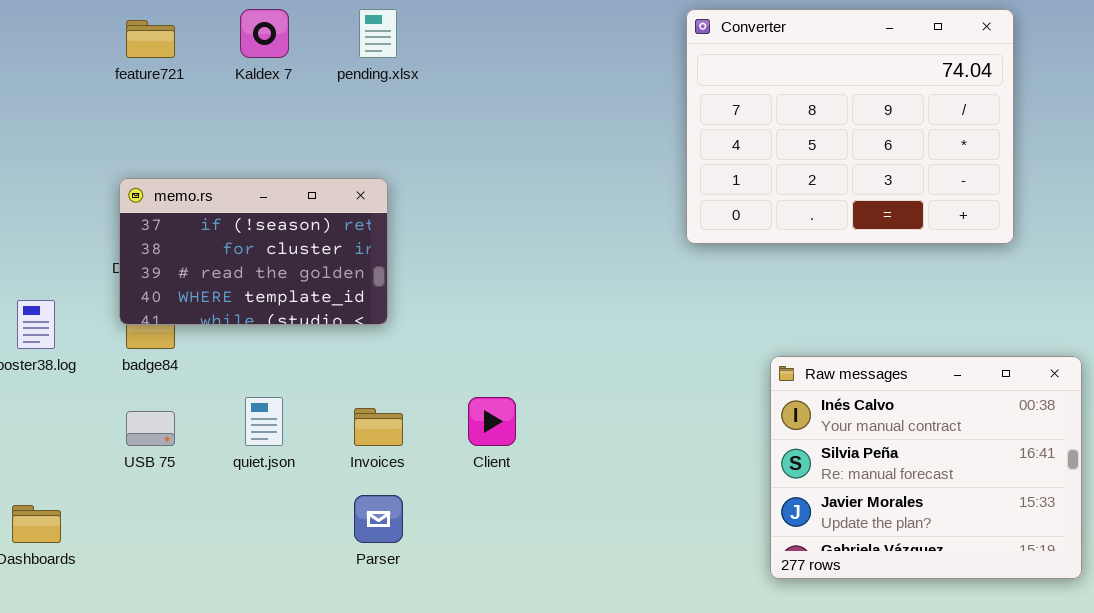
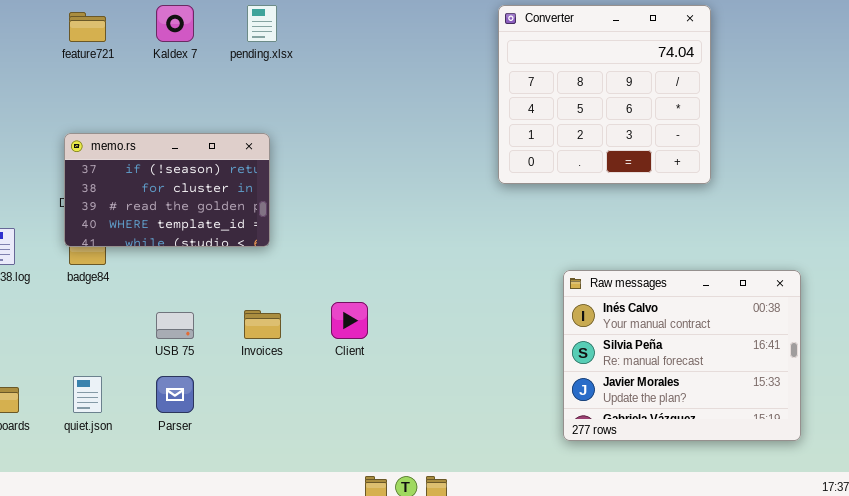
Converter: [686,9,1014,244] -> [498,5,711,184], resized
quiet.json: [245,397,283,446] -> [73,376,102,413], moved
USB 75: [126,411,175,446] -> [156,312,194,339], moved
Parser: [354,495,403,543] -> [156,376,194,413], moved

